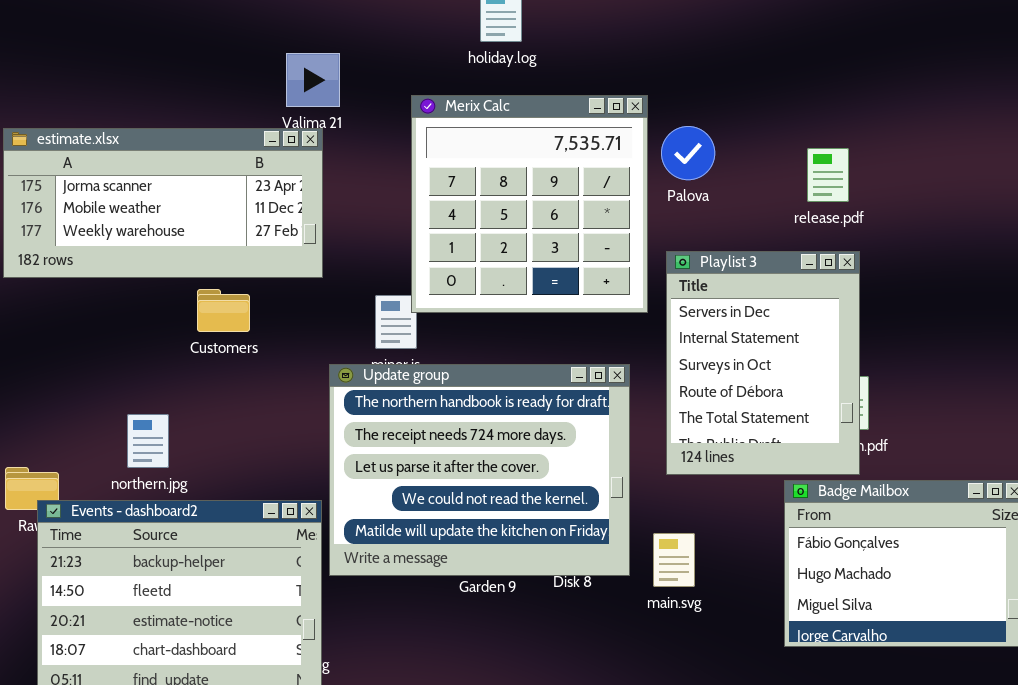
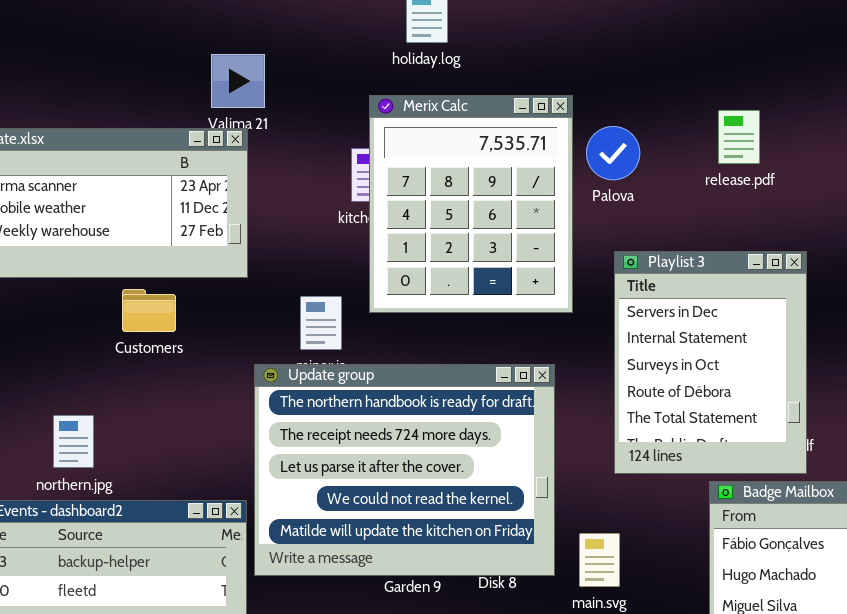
Merix Calc: [411,95,648,313] -> [369,95,573,313], resized
release.pdf: [807,148,849,202] -> [718,110,760,164], moved
Playlist 3: [666,251,860,475] -> [614,251,807,474], moved

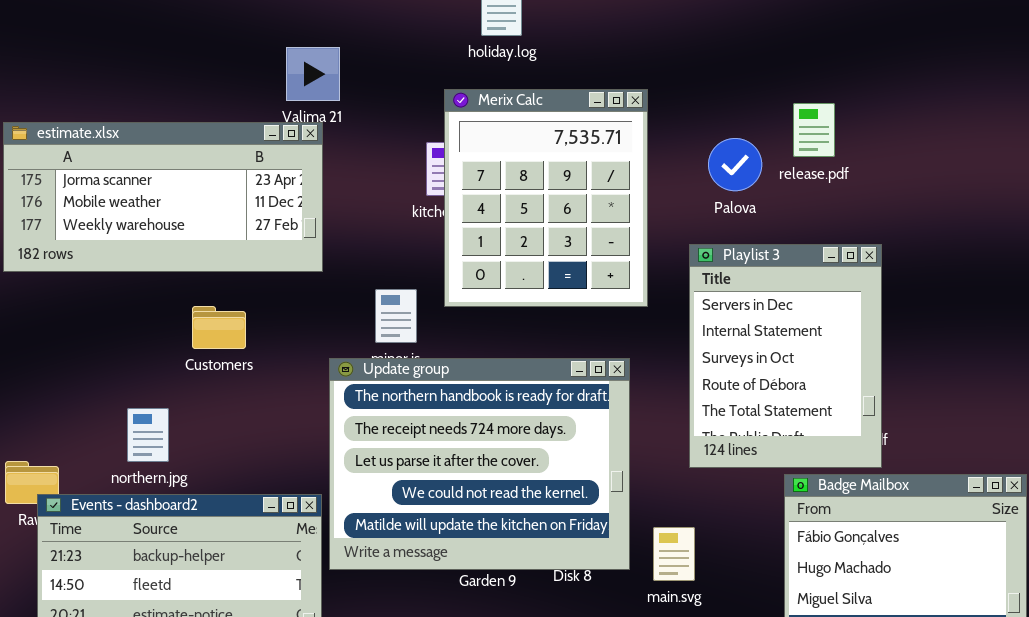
Palova: [586,126,640,180] -> [708,138,762,191], moved
Customers: [122,289,176,332] -> [192,306,246,349], moved

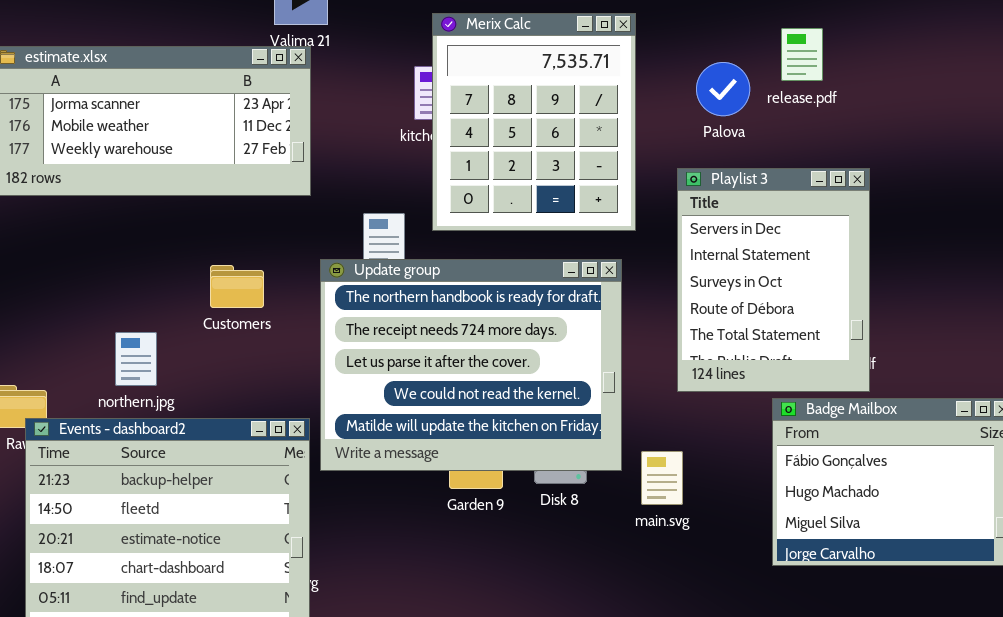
Customers: [192,306,246,349] -> [210,265,264,308], moved
Update group: [329,358,630,570] -> [320,259,622,471], moved

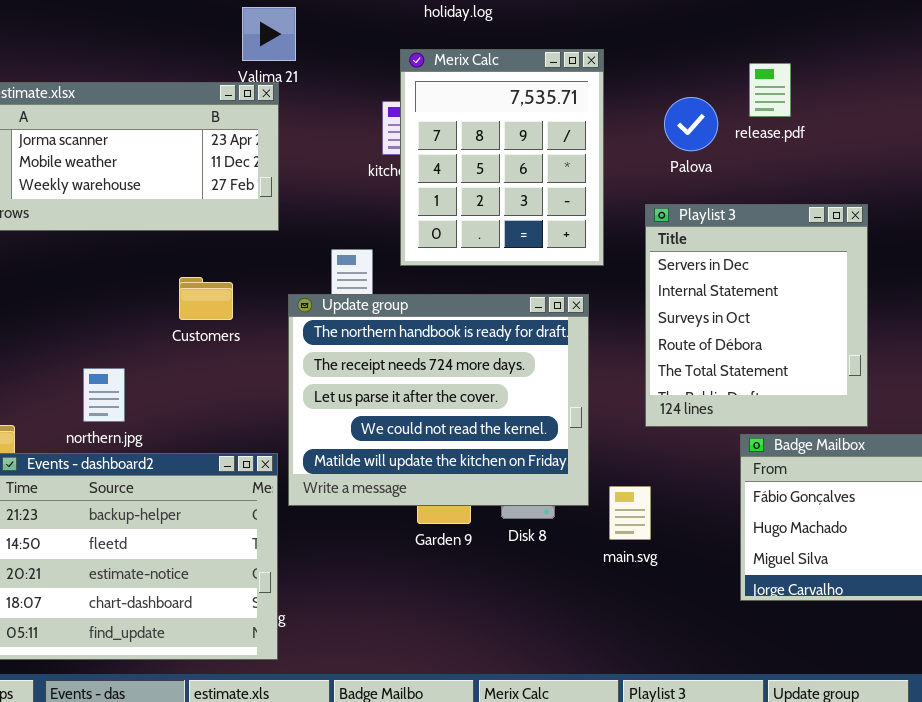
Playlist 3: [677,168,870,392] -> [645,204,868,427], resized
Customers: [210,265,264,308] -> [179,277,233,320], moved

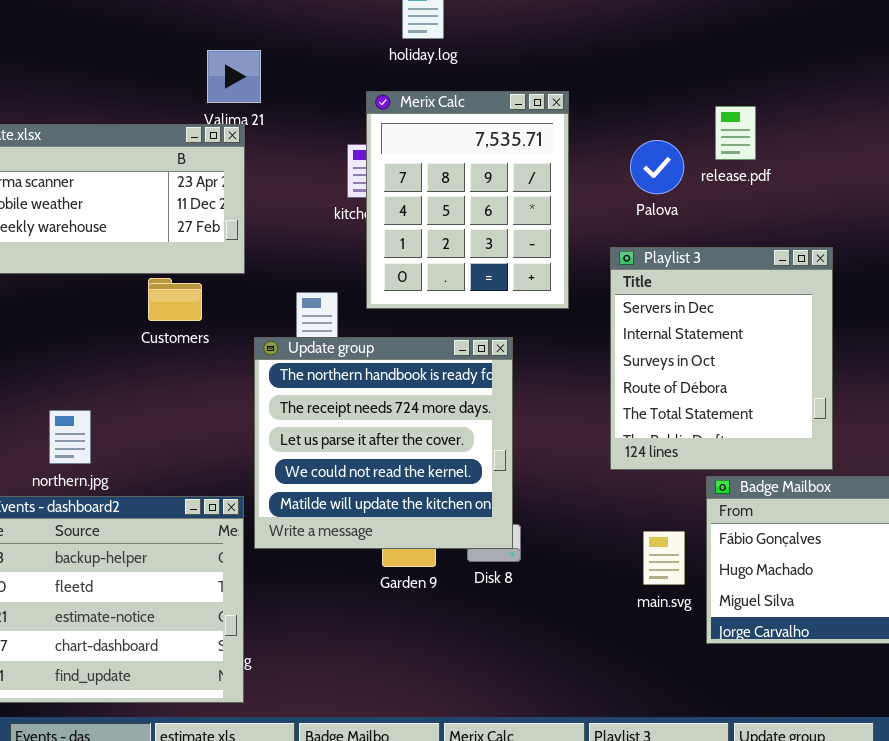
Customers: [179,277,233,320] -> [148,278,202,321], moved
Update group: [288,294,589,506] -> [254,337,513,549], resized
main.svg: [609,486,651,540] -> [643,531,685,585], moved

